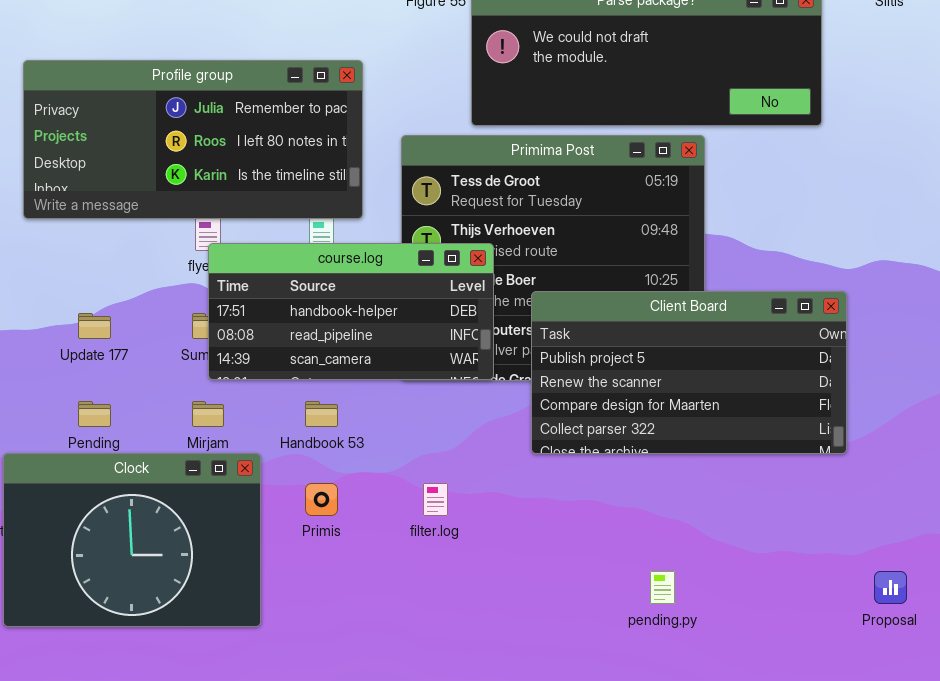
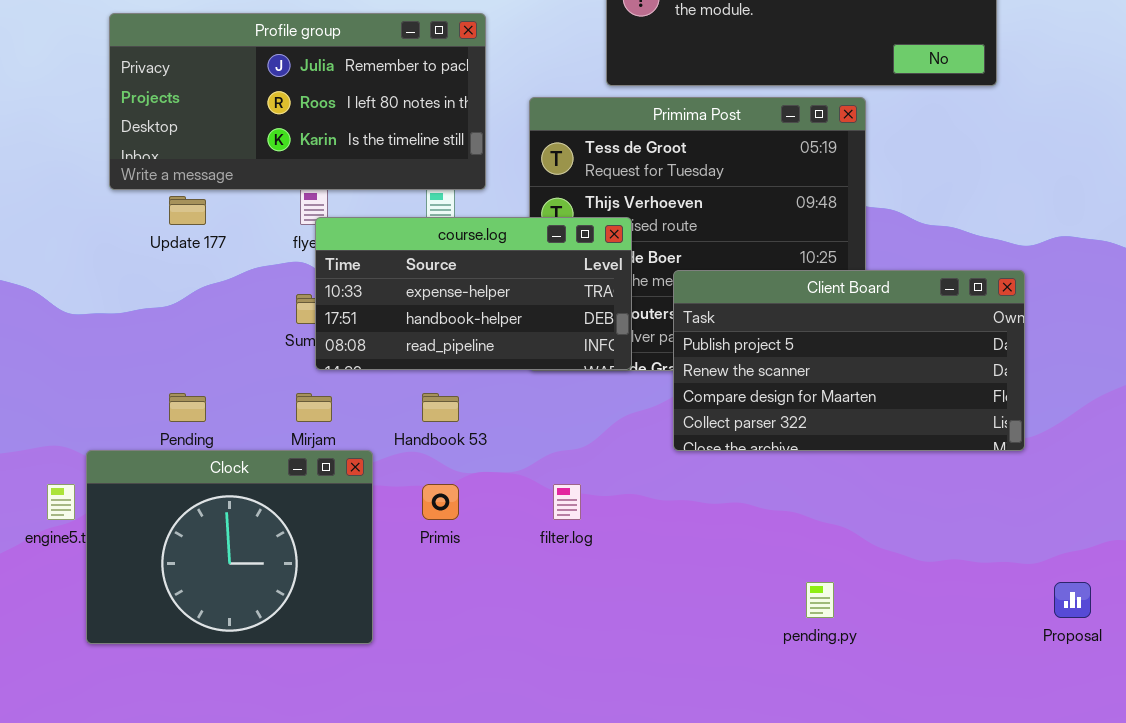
course.log: [208,243,494,380] -> [315,217,632,370], scrolled up 1 row
Update 177: [78,313,111,339] -> [169,196,206,225], moved

